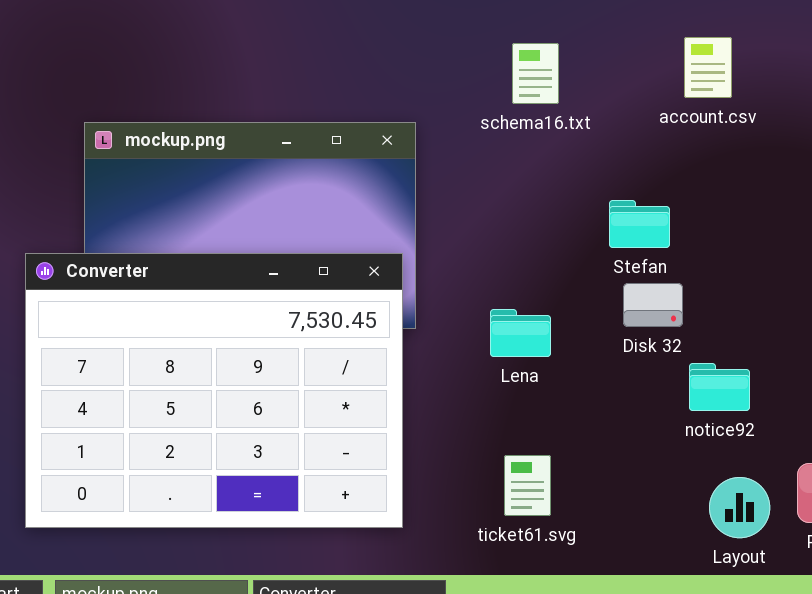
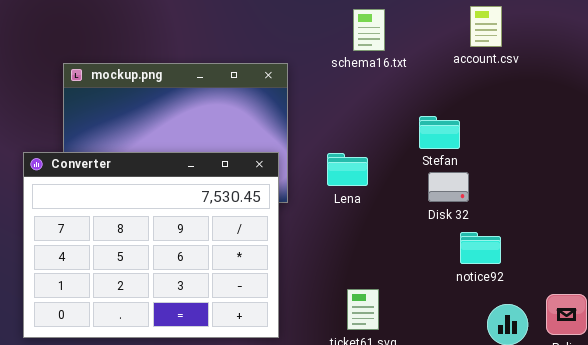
Lena: [490,309,551,357] -> [327,153,368,186], moved
notice92: [689,363,750,411] -> [460,232,501,264], moved

